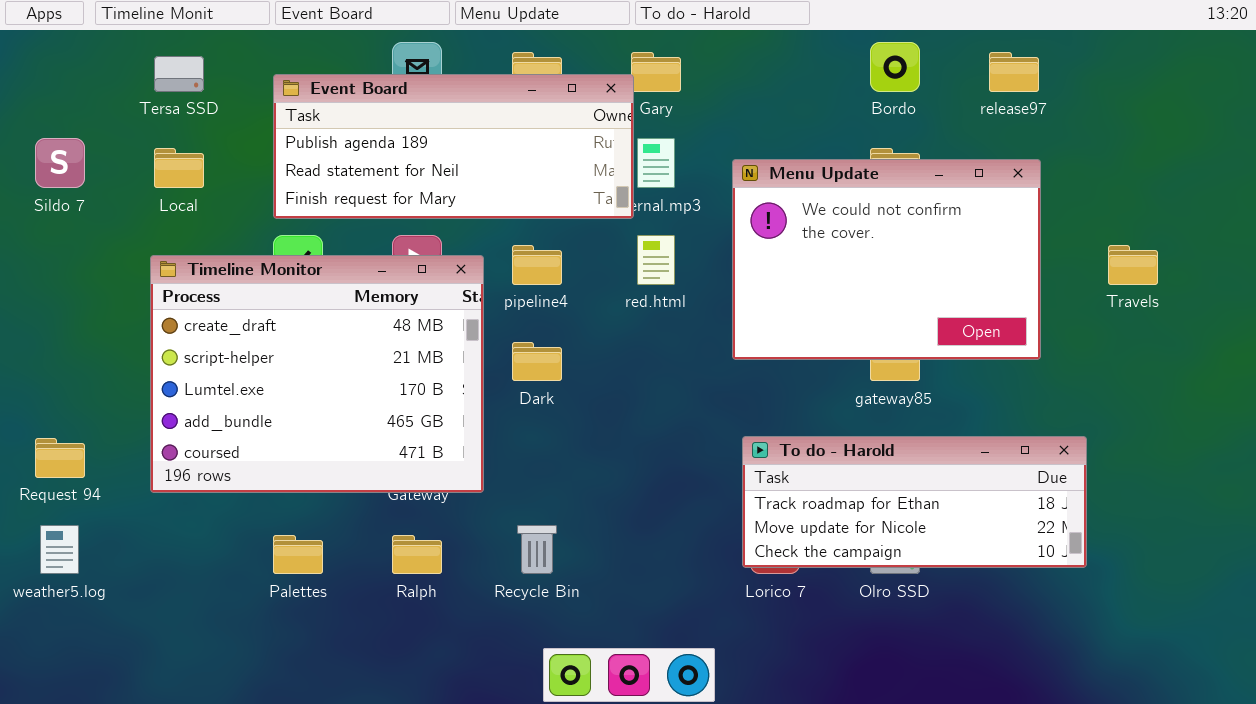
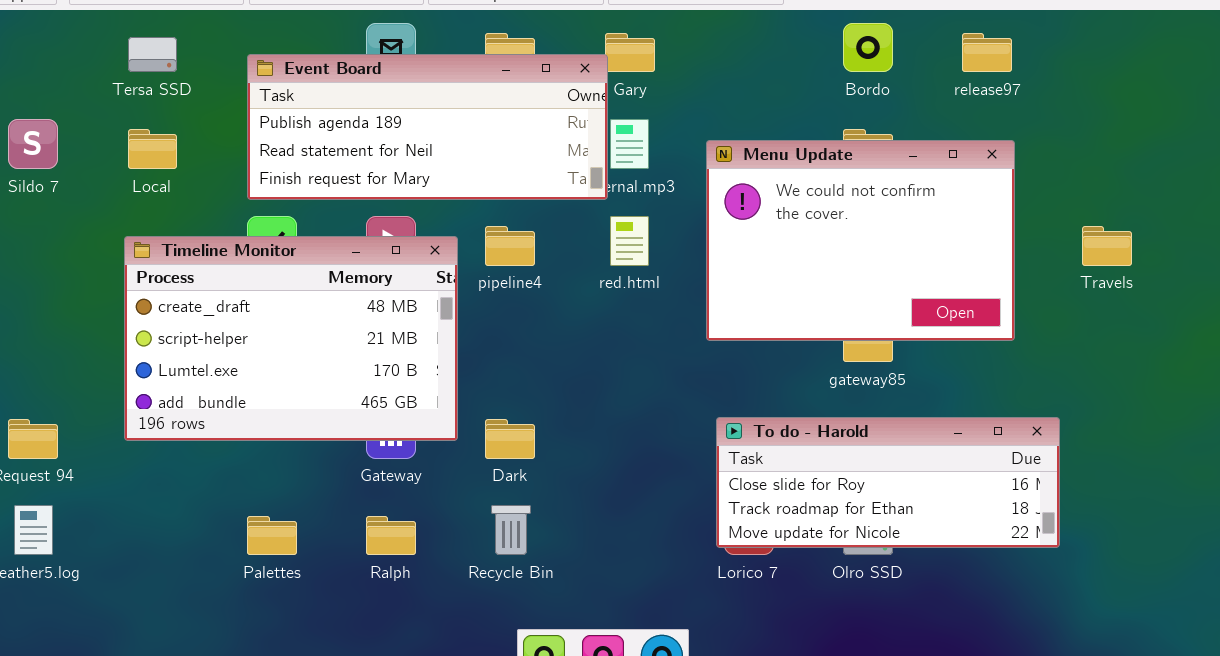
Timeline Monitor: [150,255,484,493] -> [124,236,458,441], resized
Dark: [512,342,562,381] -> [485,419,535,459], moved
To do - Harold: [742,436,1087,568] -> [716,417,1060,548], scrolled up 1 row

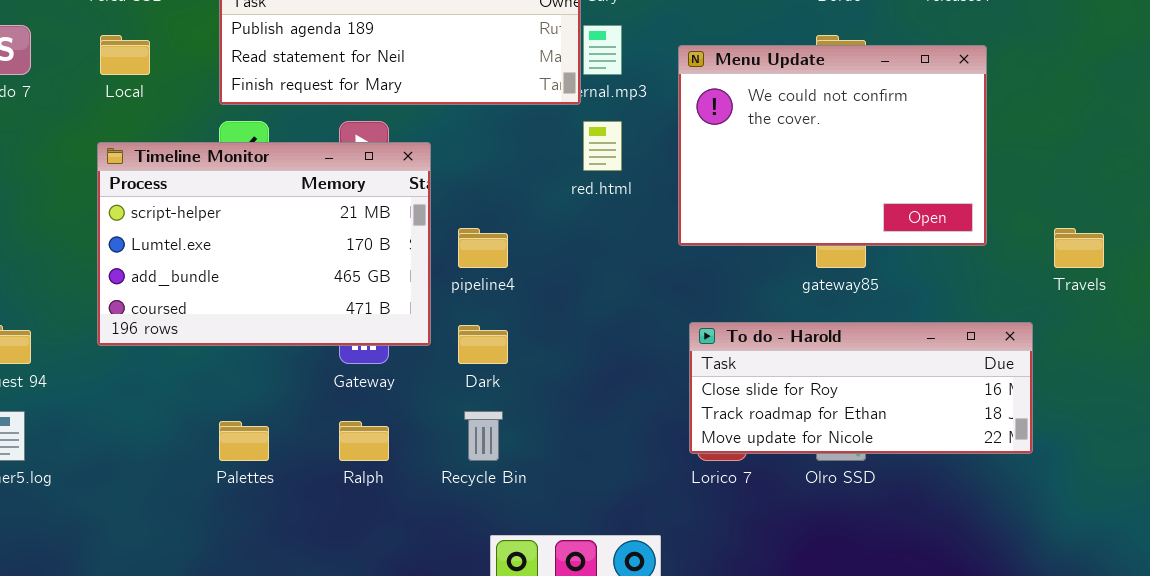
pipeline4: [485,226,535,266] -> [458,228,508,268], moved
Travels: [1082,226,1132,266] -> [1054,228,1104,268], moved
Timeline Monitor: [124,236,458,441] -> [97,142,431,346], scrolled down 1 row

